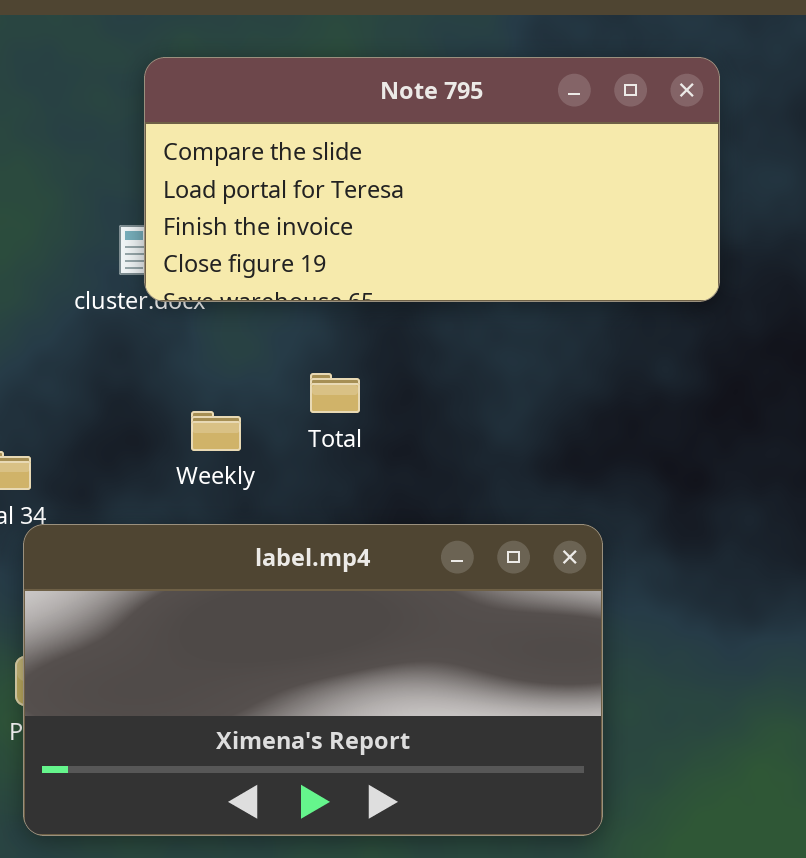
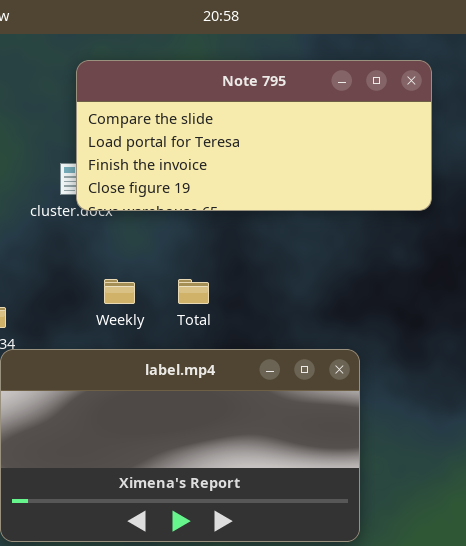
Total: [310,373,360,413] -> [178,279,209,304], moved

